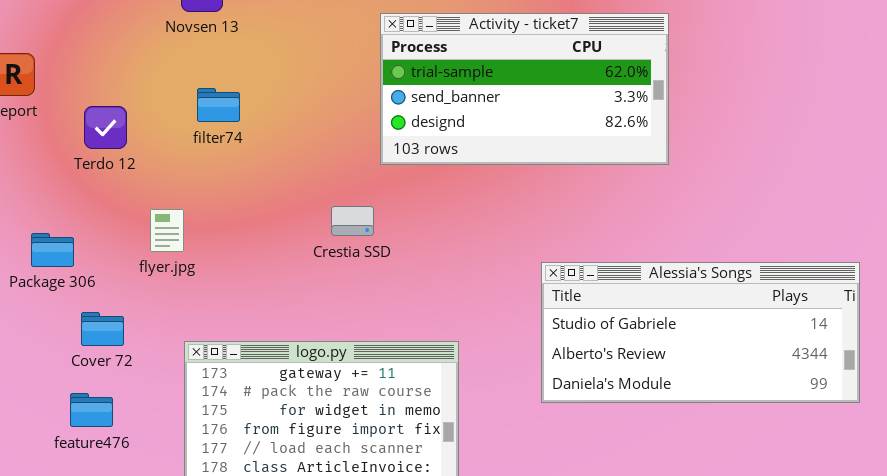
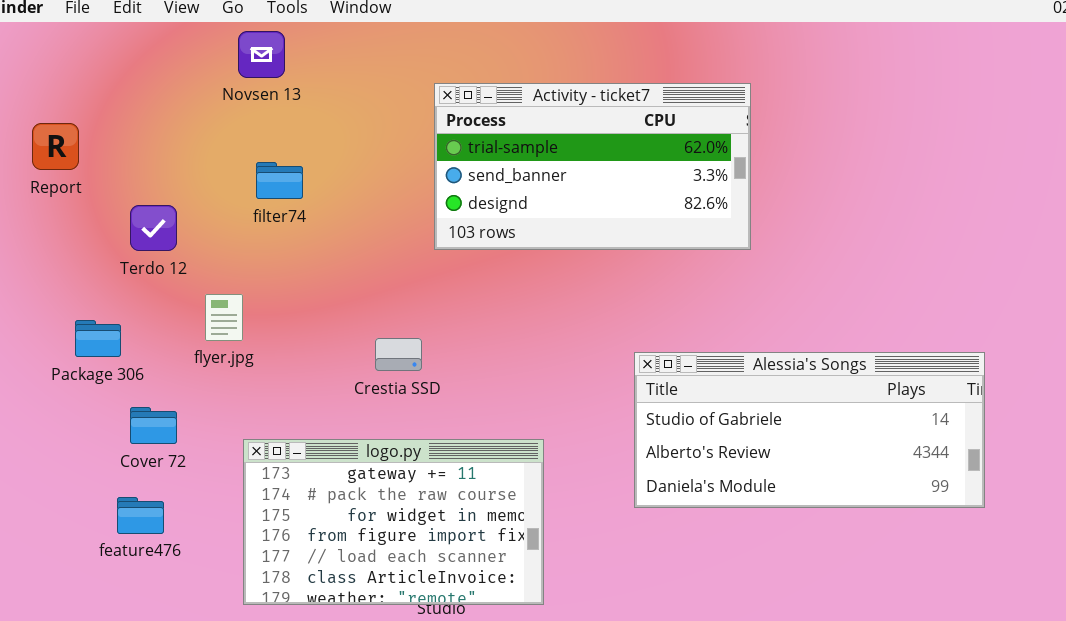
Activity - ticket7: [380,13,669,165] -> [434,83,751,250], moved
Terdo 12: [84,106,127,149] -> [130,205,177,251], moved
Crestia SSD: [331,206,374,236] -> [375,338,422,371], moved

